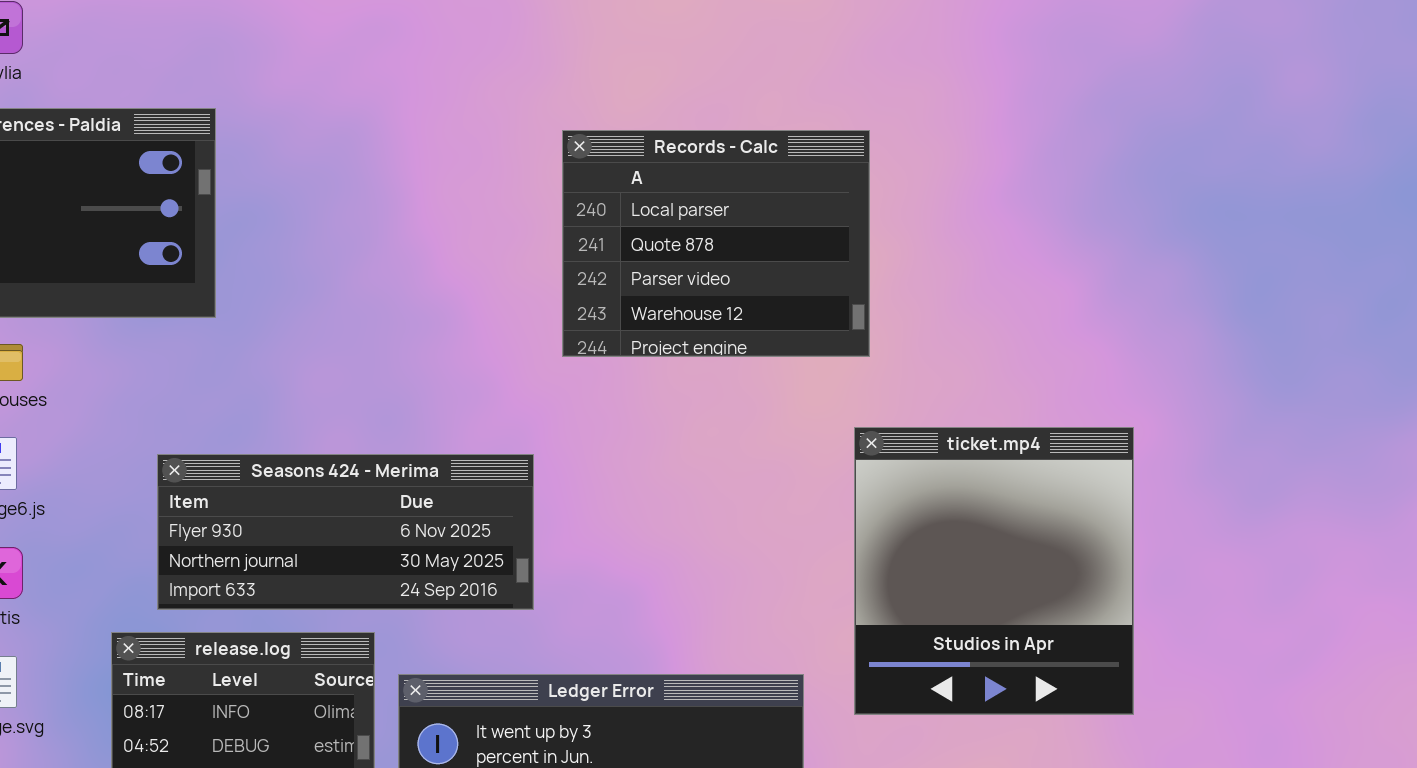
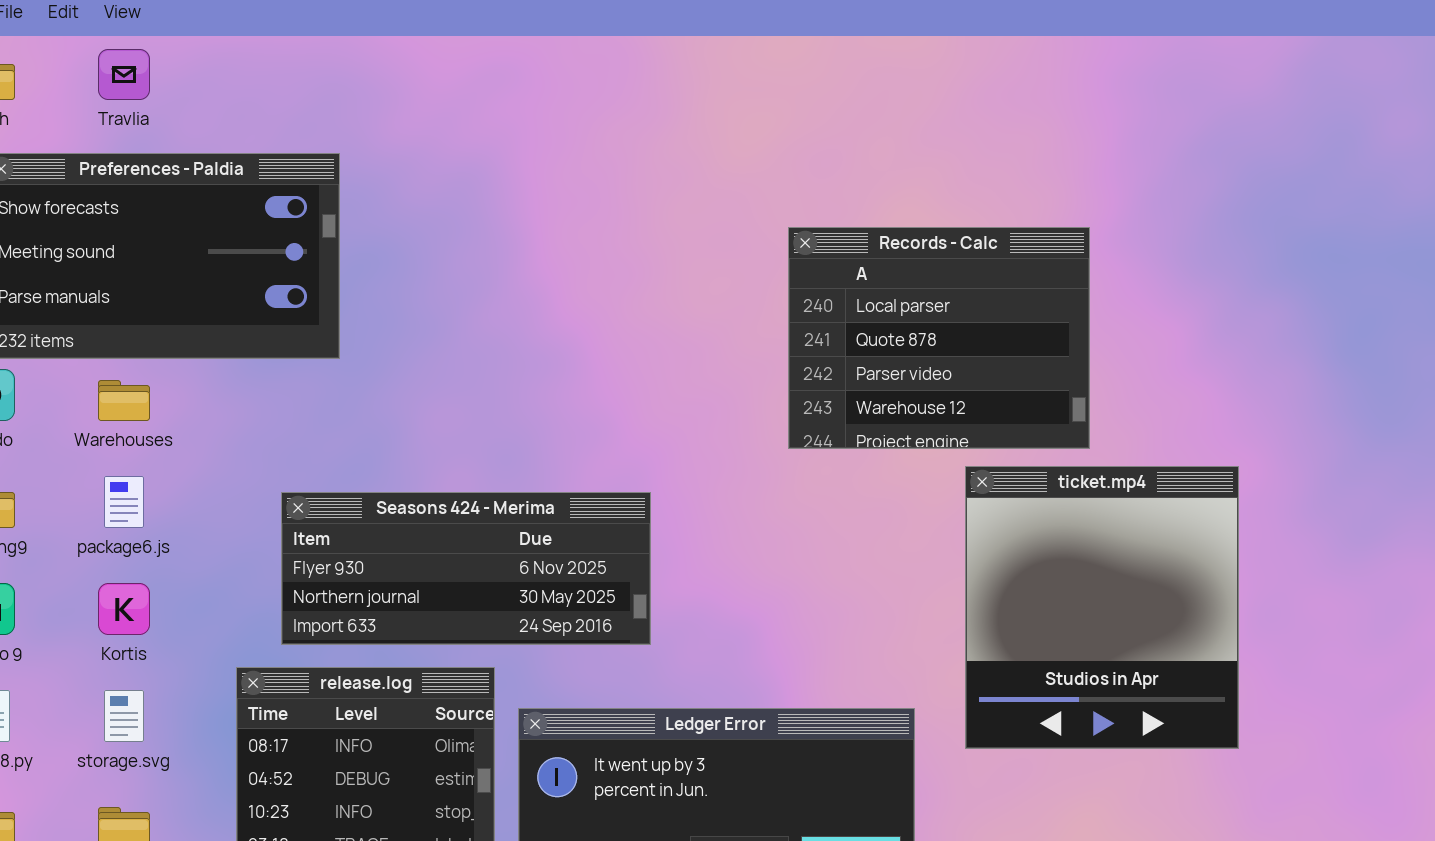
Records - Calc: [562,130,870,357] -> [788,227,1090,449], moved

